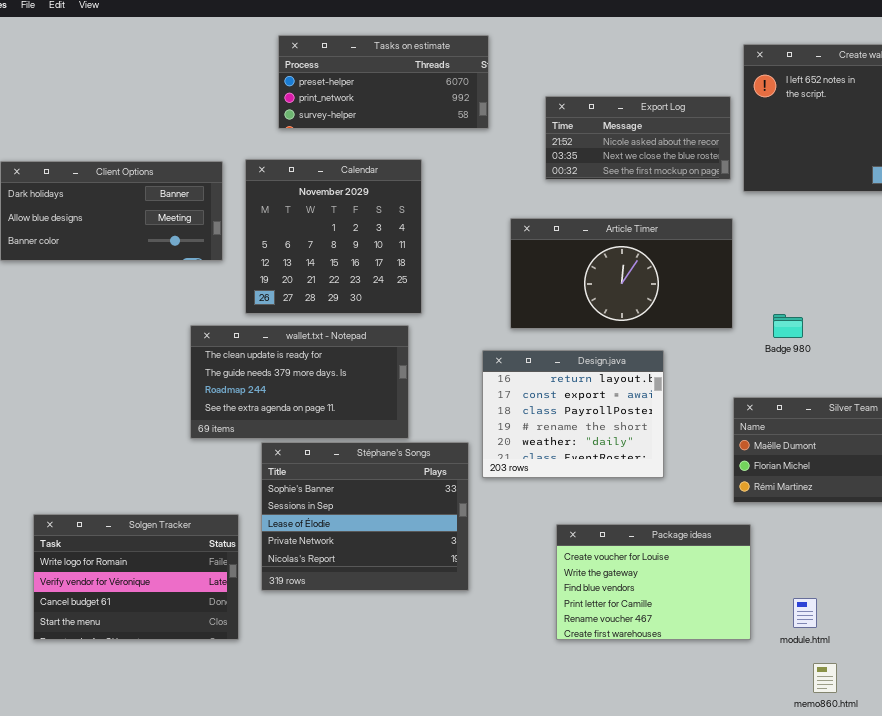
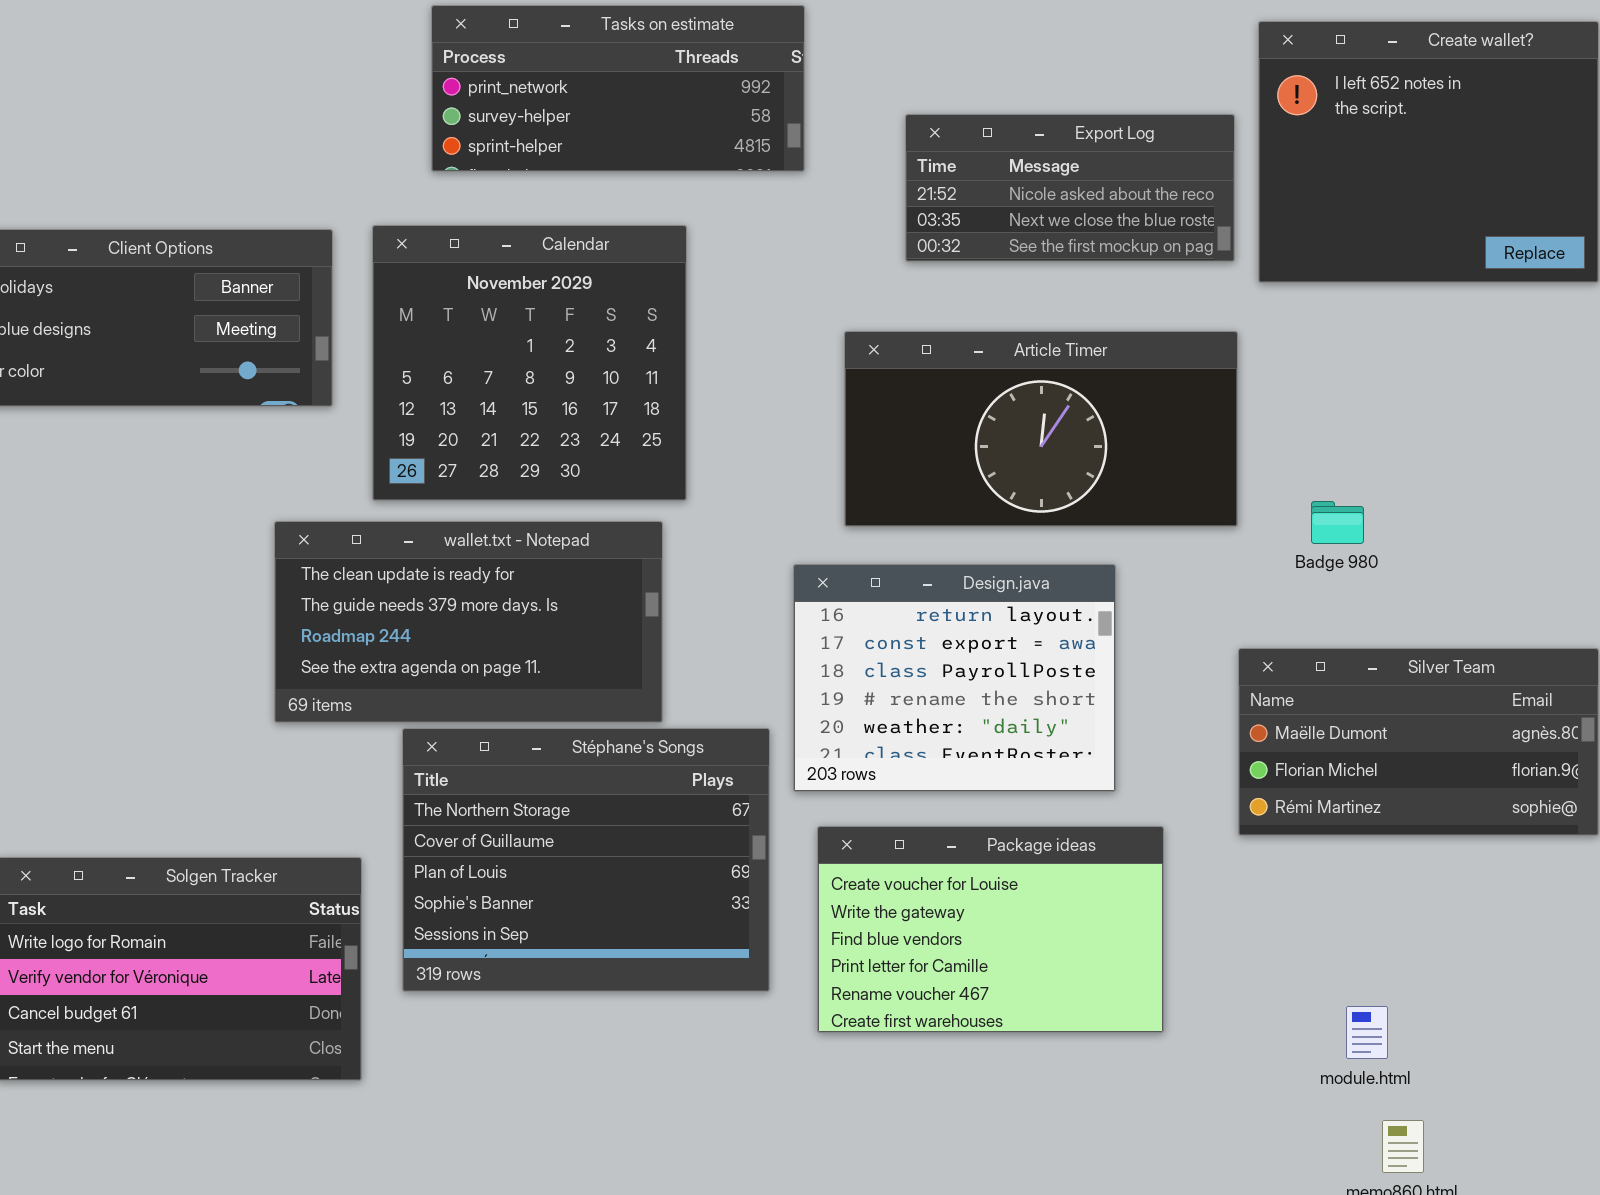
Tasks on estimate: [278,35,489,129] -> [431,5,805,172], scrolled down 1 row
Stéphane's Songs: [261,442,469,591] -> [402,728,770,992], scrolled up 3 rows
Package ideas: [556,524,751,640] -> [817,826,1164,1033], moved

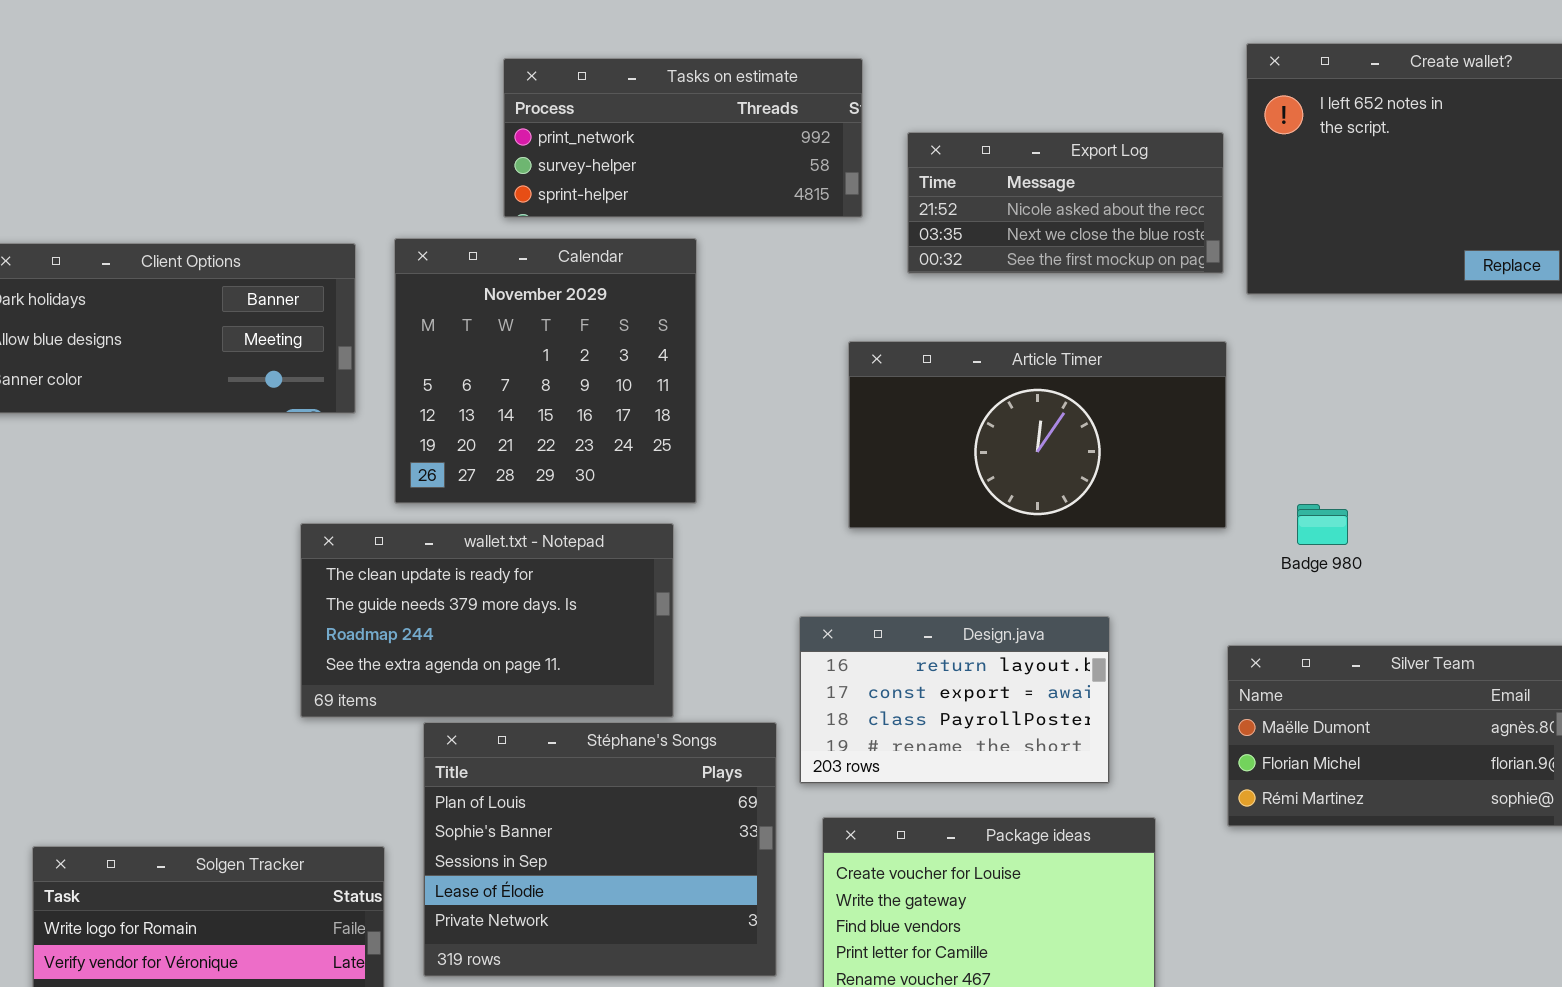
Tasks on estimate: [431,5,805,172] -> [503,58,863,218], moved
Design.java: [793,564,1116,792] -> [799,616,1110,784], resized
Stéphane's Songs: [402,728,770,992] -> [423,722,777,977], scrolled down 2 rows

